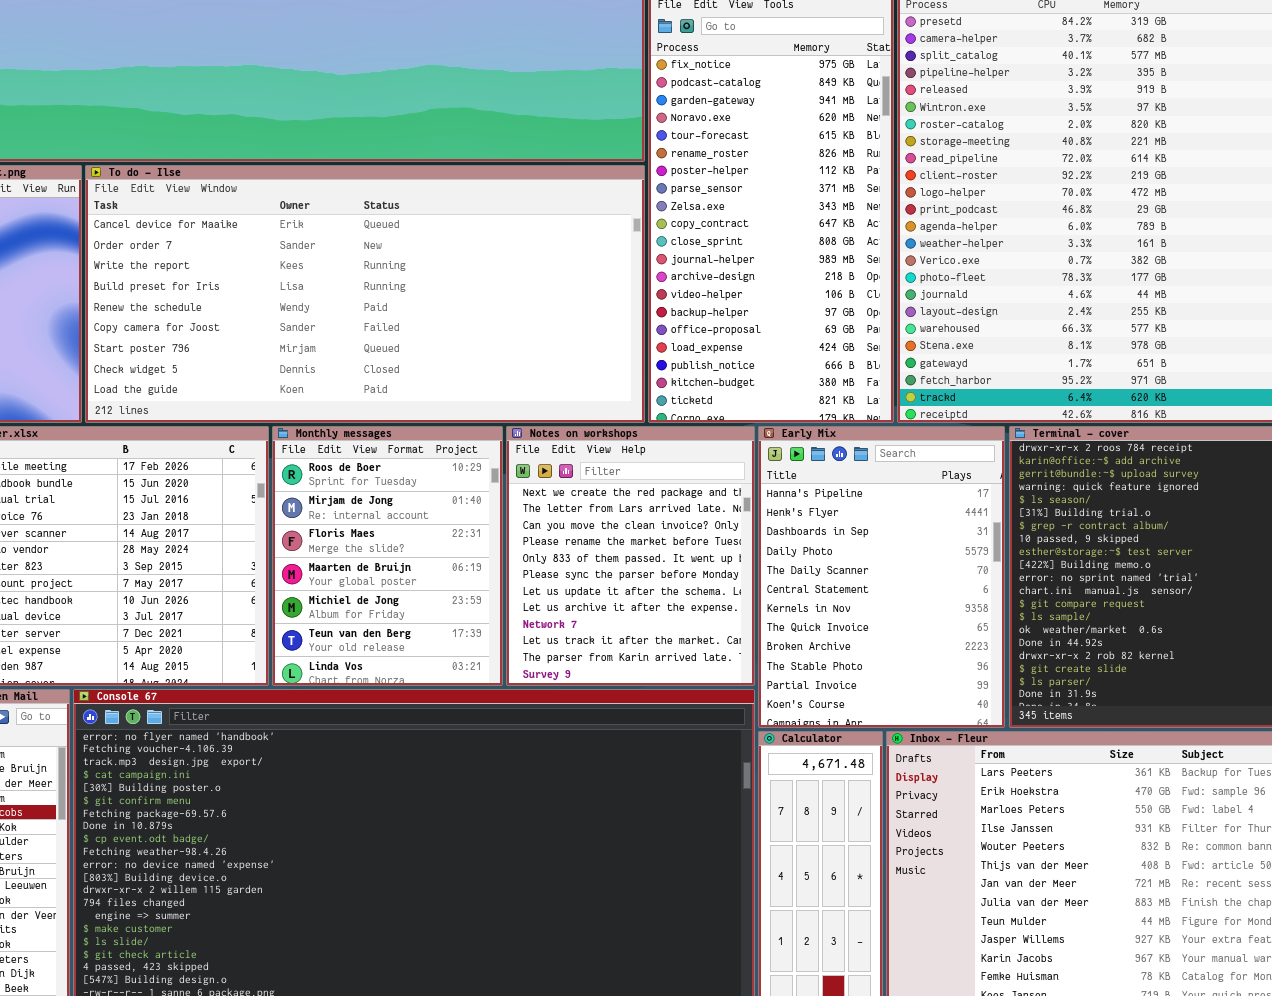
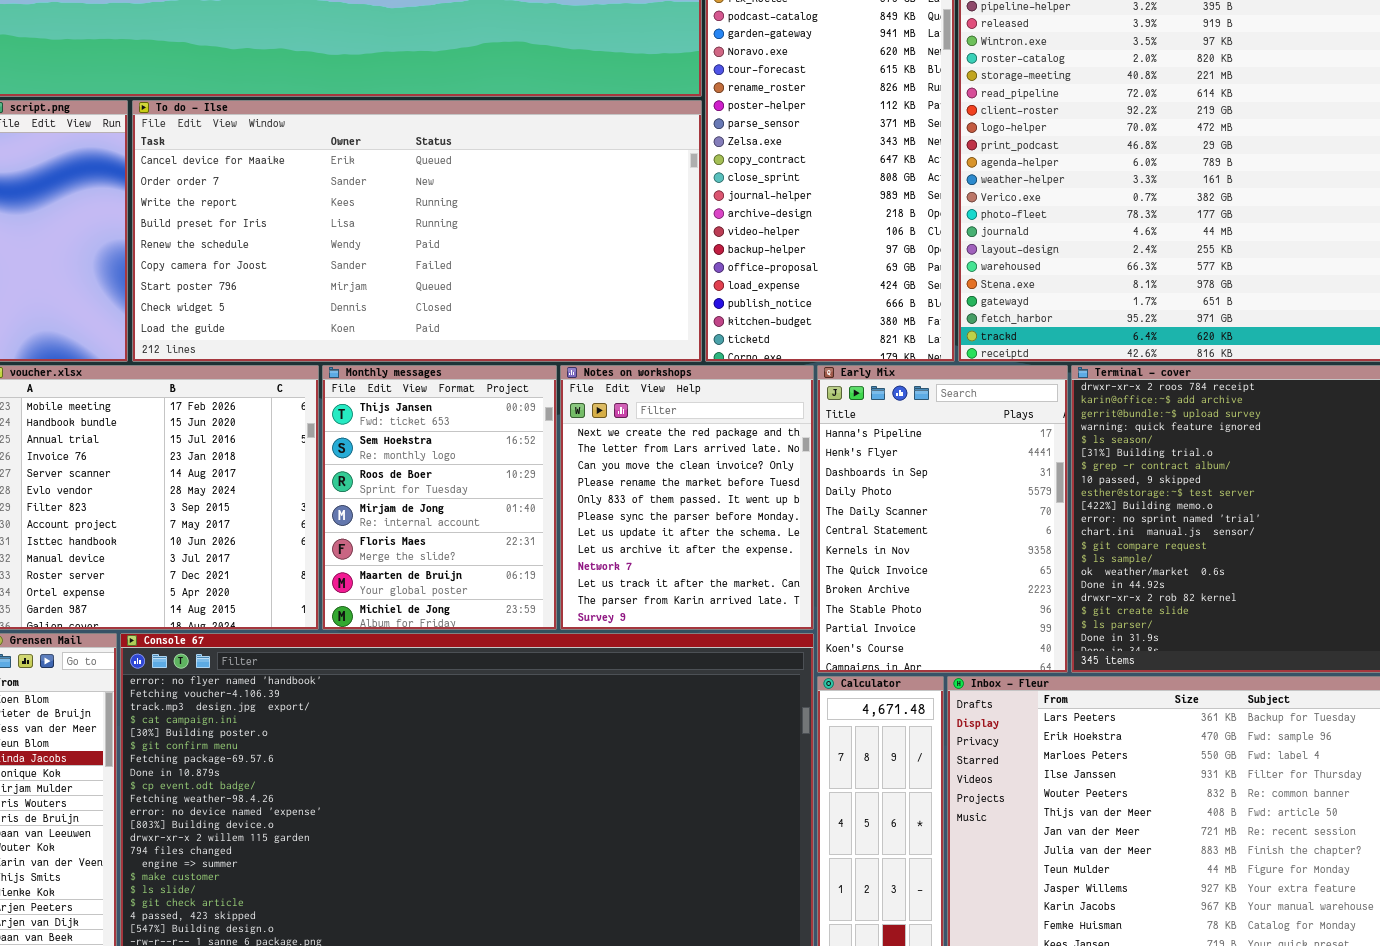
Monthly messages: [272,426,503,686] -> [322,365,557,630], scrolled up 2 rows

